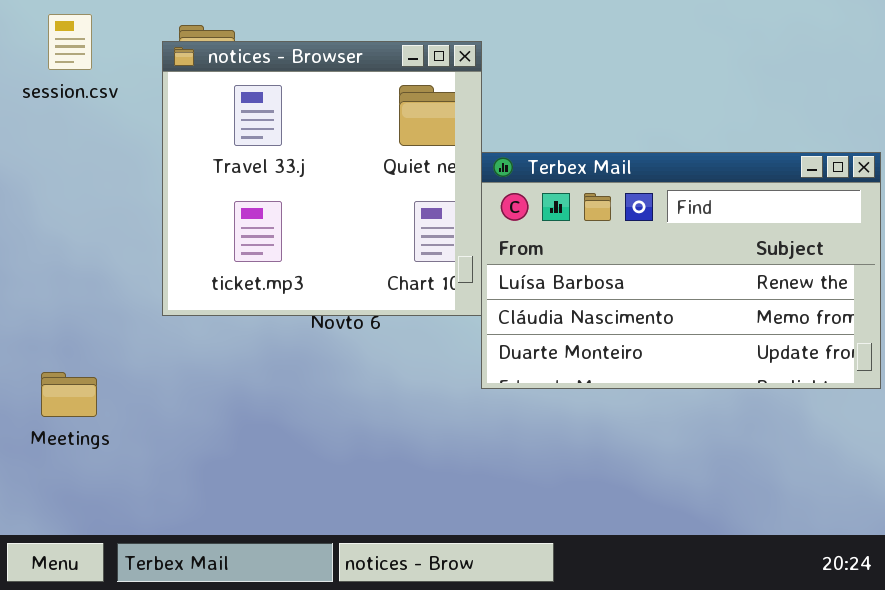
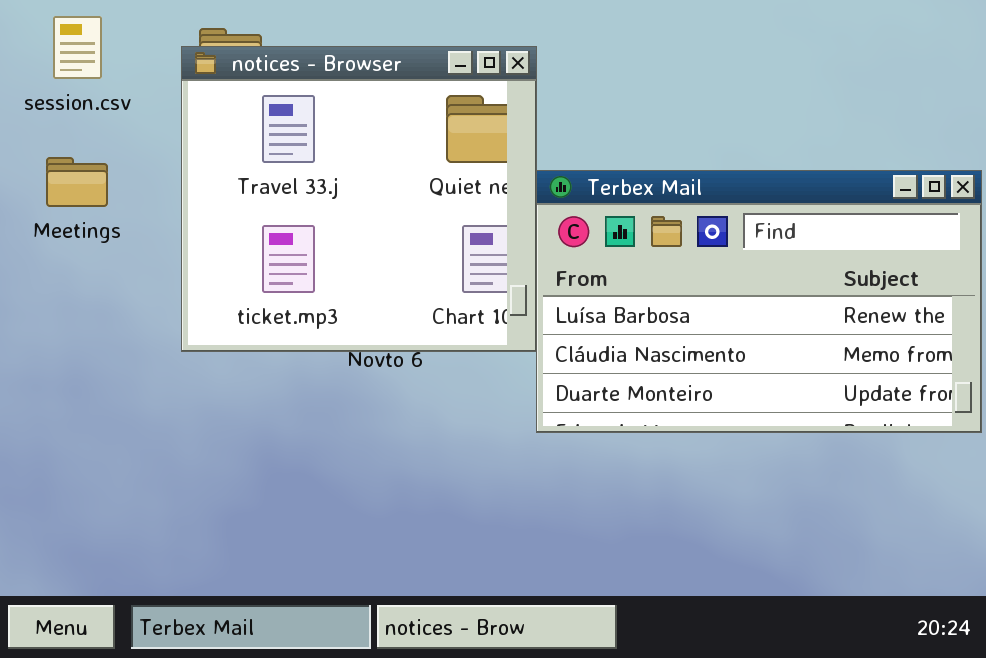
Meetings: [41,372,97,417] -> [46,157,108,207], moved

